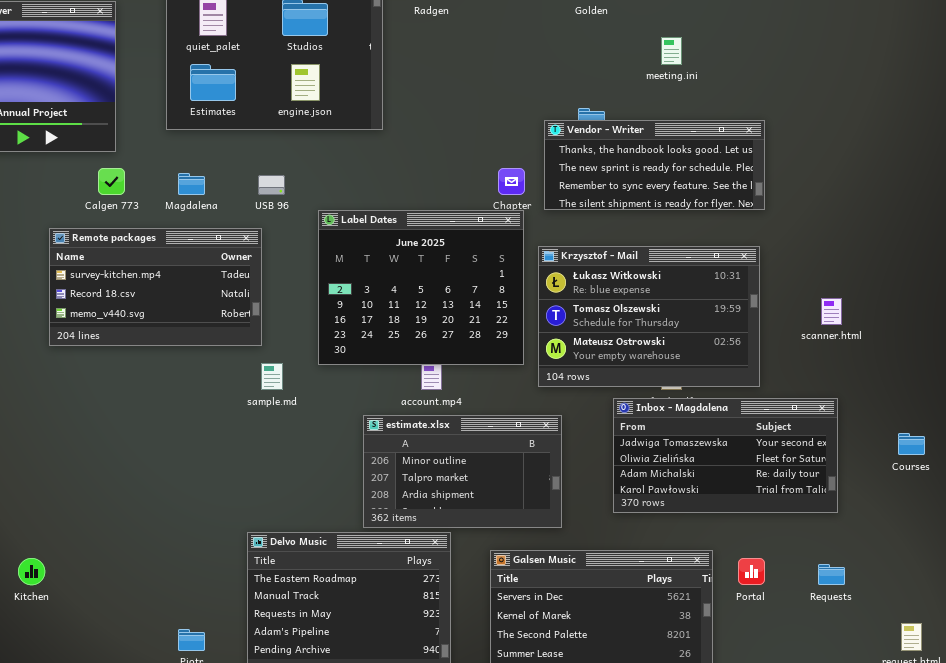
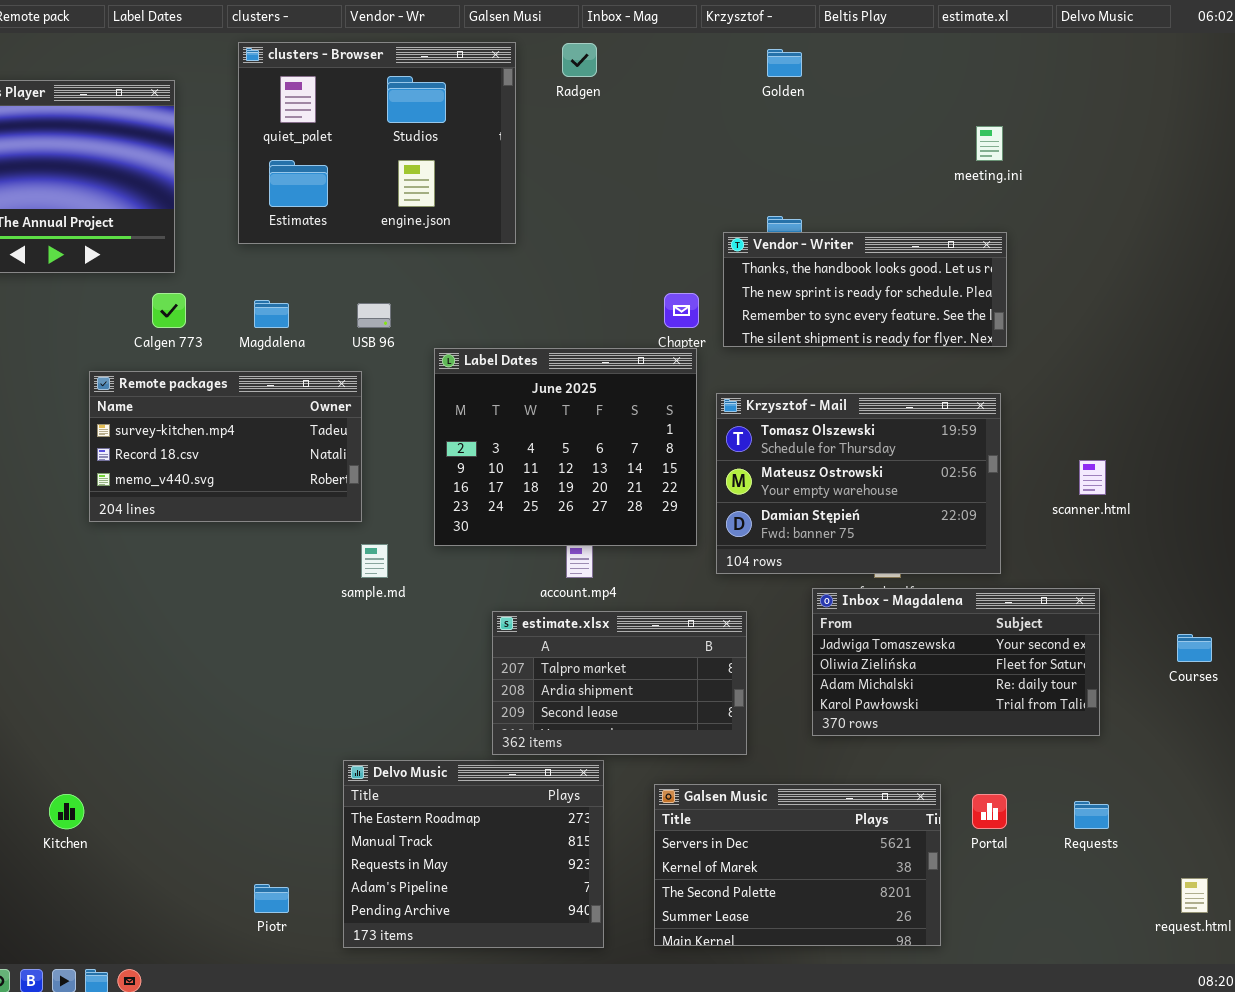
meeting.ini: [661,37,682,65] -> [976,126,1003,161], moved
Krzysztof - Mail: [538,246,760,387] -> [716,393,1001,574], scrolled down 1 row
estimate.xlsx: [363,415,562,528] -> [492,611,747,755], scrolled down 1 row

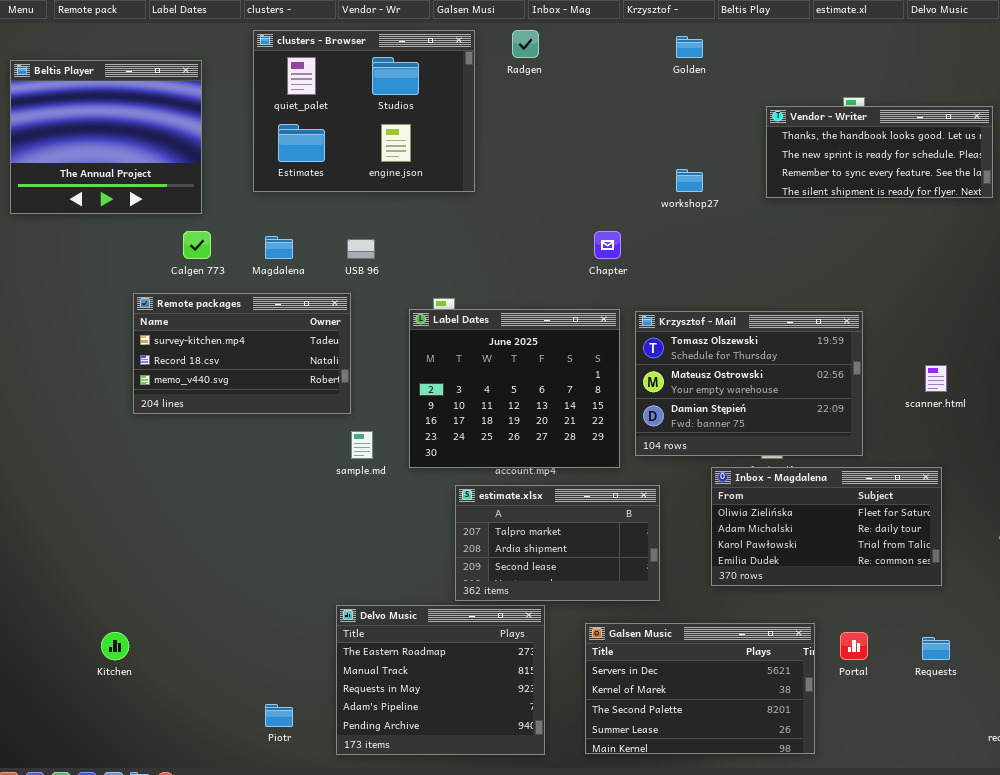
Vendor - Writer: [723,232,1007,347] -> [766,106,993,198], moved
Label Dates: [434,348,697,546] -> [409,309,620,468], moved
Inbox - Magdalena: [812,588,1100,736] -> [711,467,942,586], scrolled down 1 row

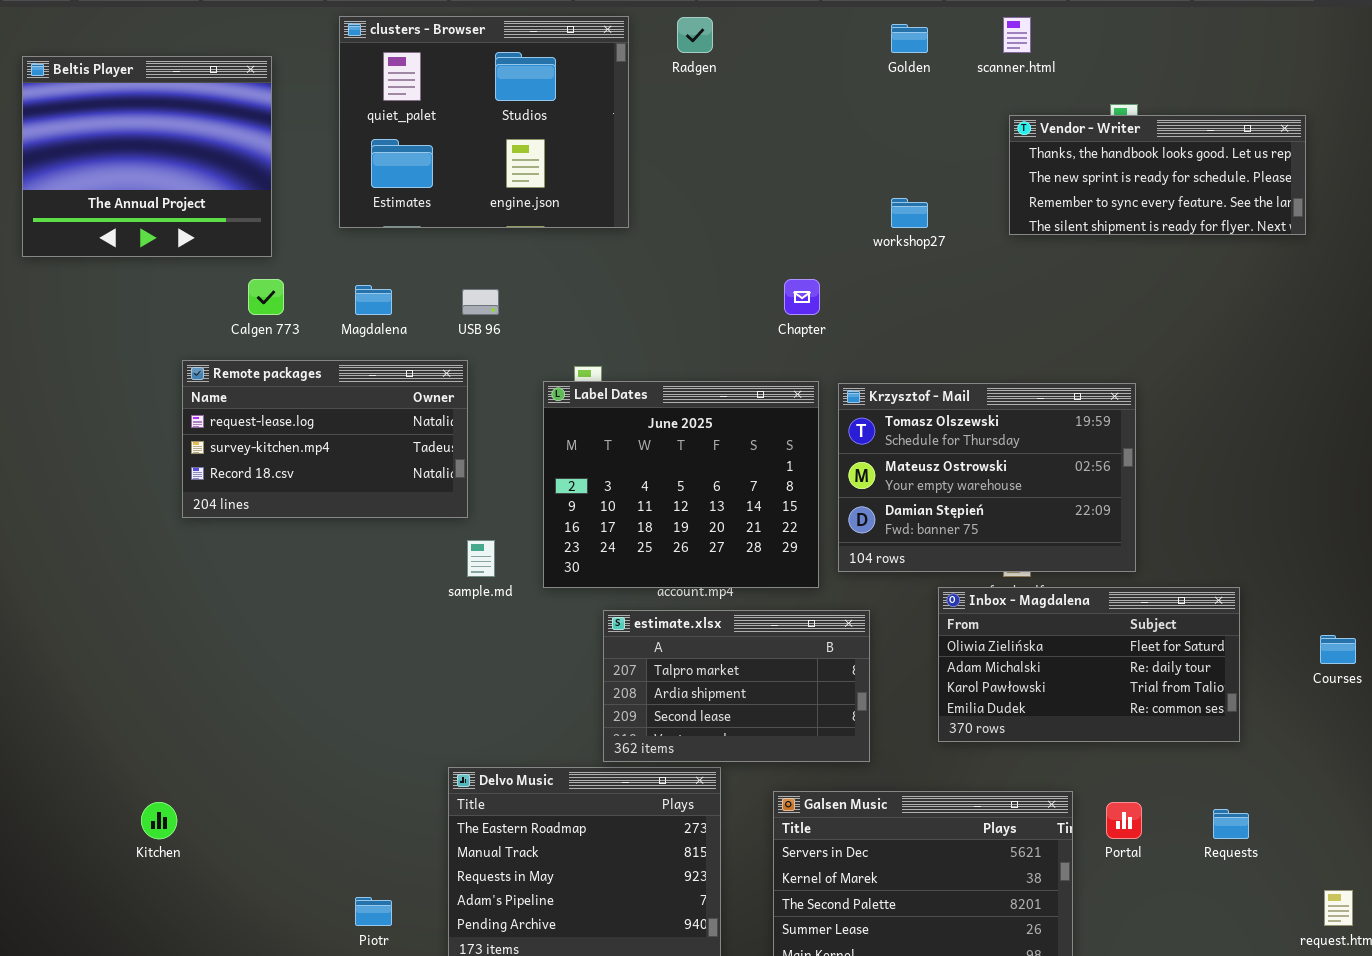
Remote packages: [133,293,351,414] -> [182,360,468,518], scrolled up 1 row
scanner.html: [925,365,947,392] -> [1003,17,1031,53], moved

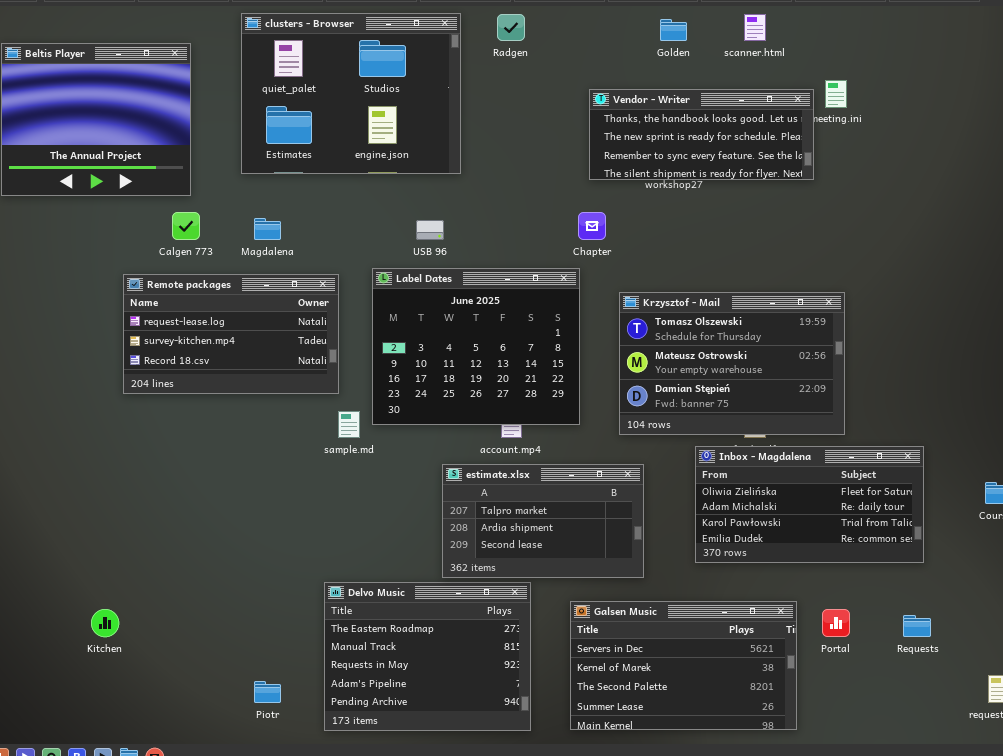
Vendor - Writer: [1009,115,1306,235] -> [589,89,814,180], moved
USB 96: [462,289,499,315] -> [416,220,444,240], moved
Label Dates: [543,381,819,588] -> [372,268,580,425], moved

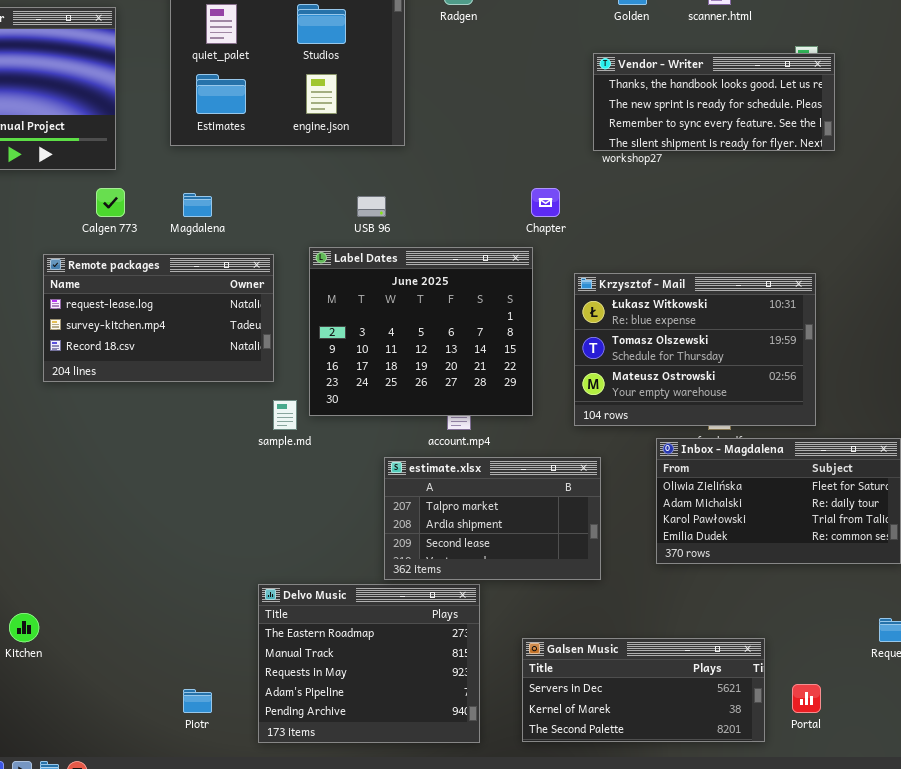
Vendor - Writer: [589,89,814,180] -> [593,53,835,151], moved
Krzysztof - Mail: [619,292,845,435] -> [574,273,816,426], scrolled up 1 row
Galsen Music: [570,601,797,730] -> [522,638,765,742], resized
Portal: [822,609,850,637] -> [792,684,821,713], moved

